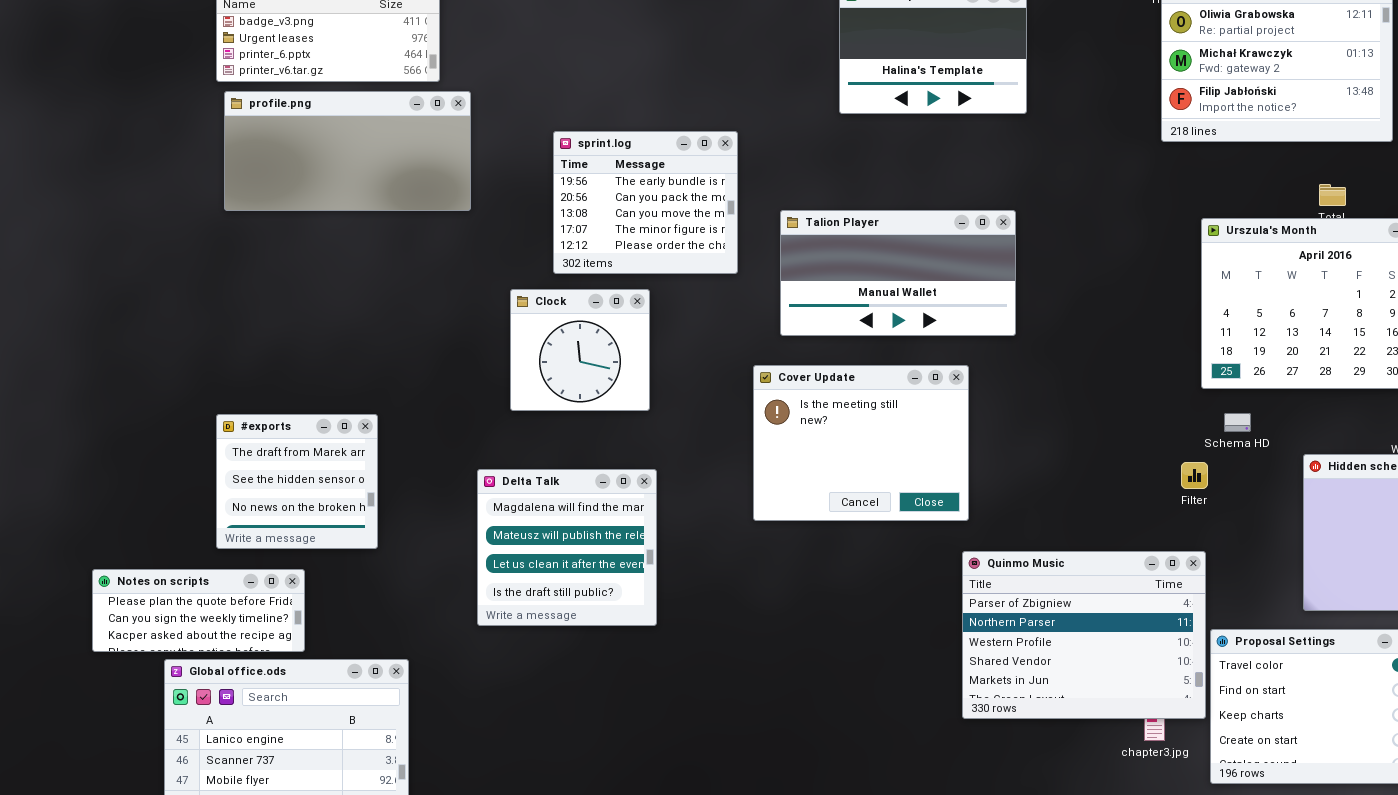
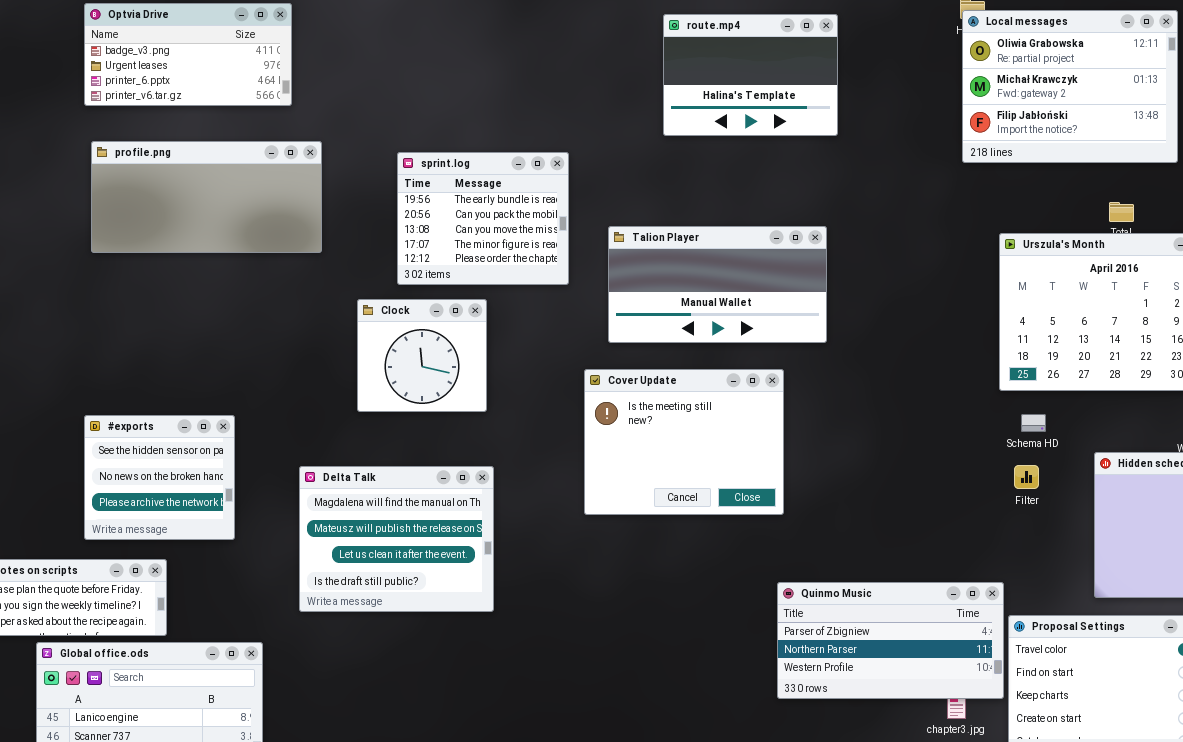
profile.png: [224,91,471,211] -> [91,141,322,253], moved
#exports: [216,414,378,549] -> [84,415,235,540], scrolled down 1 row
Filter: [1181,462,1208,489] -> [1014,465,1039,489], moved
Delta Talk: [477,469,657,626] -> [299,466,494,612], resized
Quinmo Music: [962,551,1206,719] -> [777,582,1004,699], resized

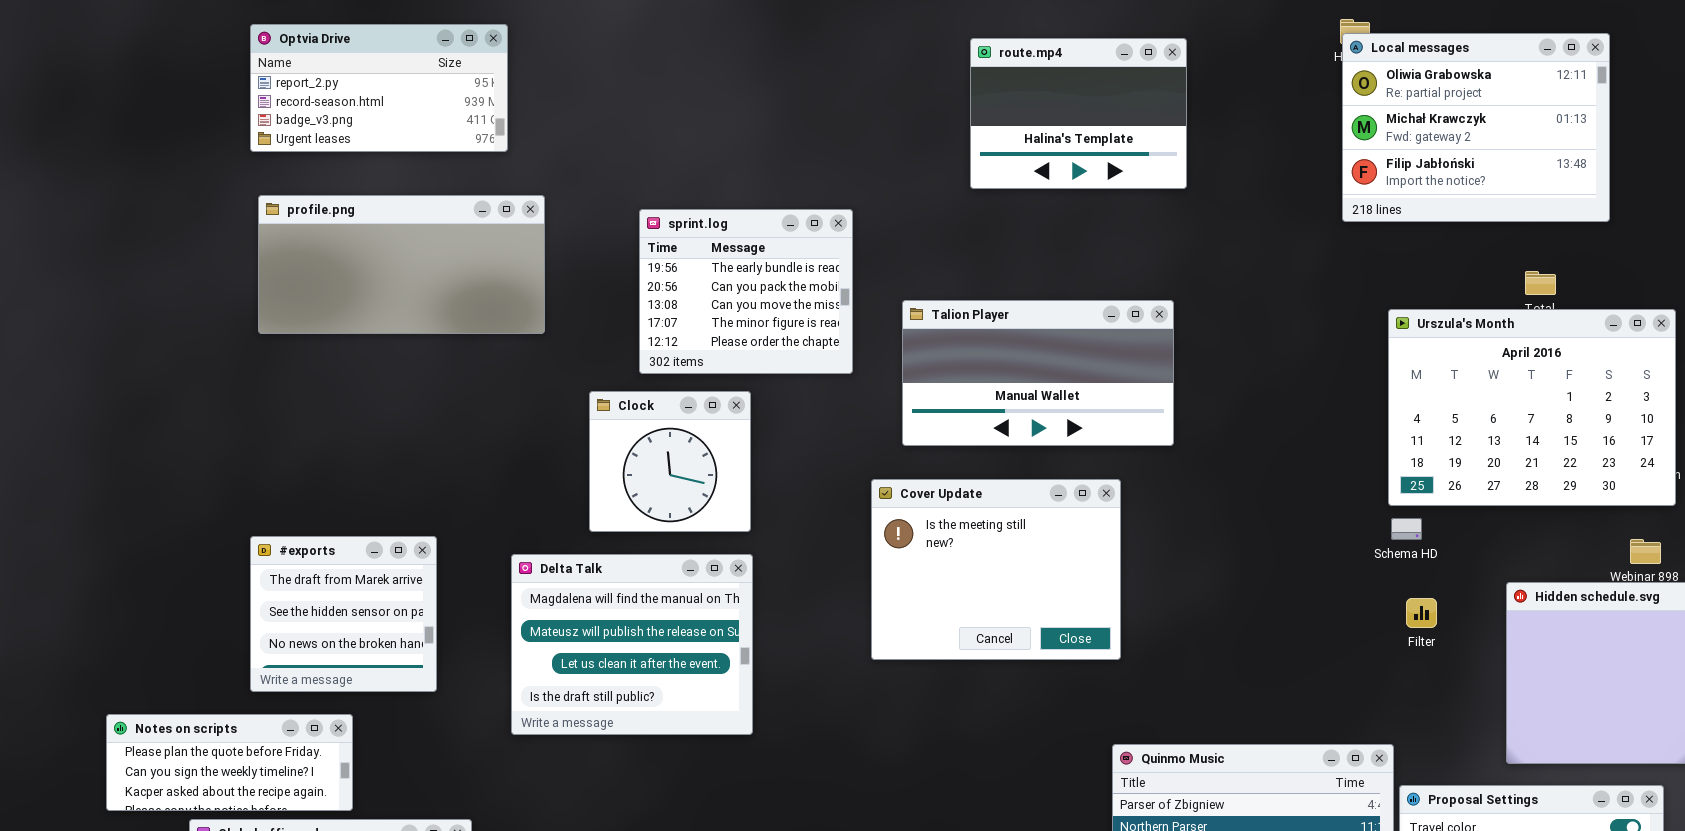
Optvia Drive: [84,3,292,106] -> [250,24,508,152], scrolled up 2 rows
Schema HD: [1021,414,1046,432] -> [1391,518,1422,540], moved
#exports: [84,415,235,540] -> [250,536,437,692], scrolled up 1 row
Delta Talk: [299,466,494,612] -> [511,554,753,735], moved

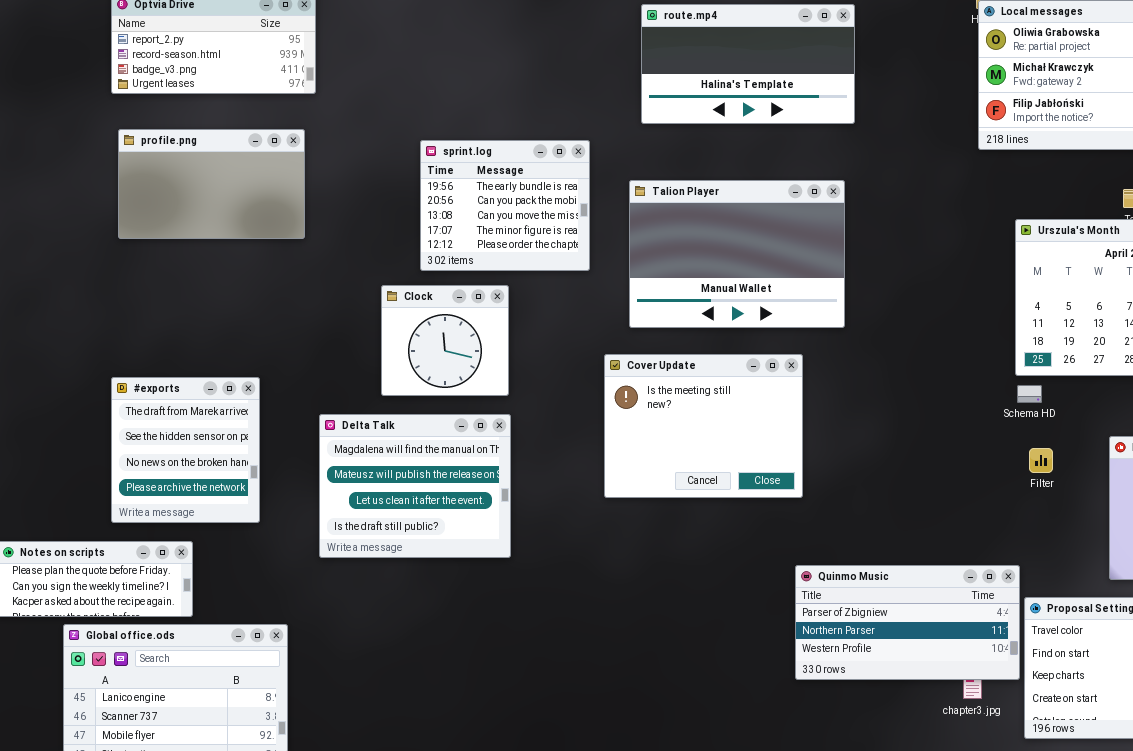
route.mp4: [970,38,1187,189] -> [641,4,855,124], resized
profile.png: [258,195,545,334] -> [118,129,305,239], resized
Talion Player: [902,300,1174,446] -> [629,180,845,328], resized
#exports: [250,536,437,692] -> [111,377,260,523], resized

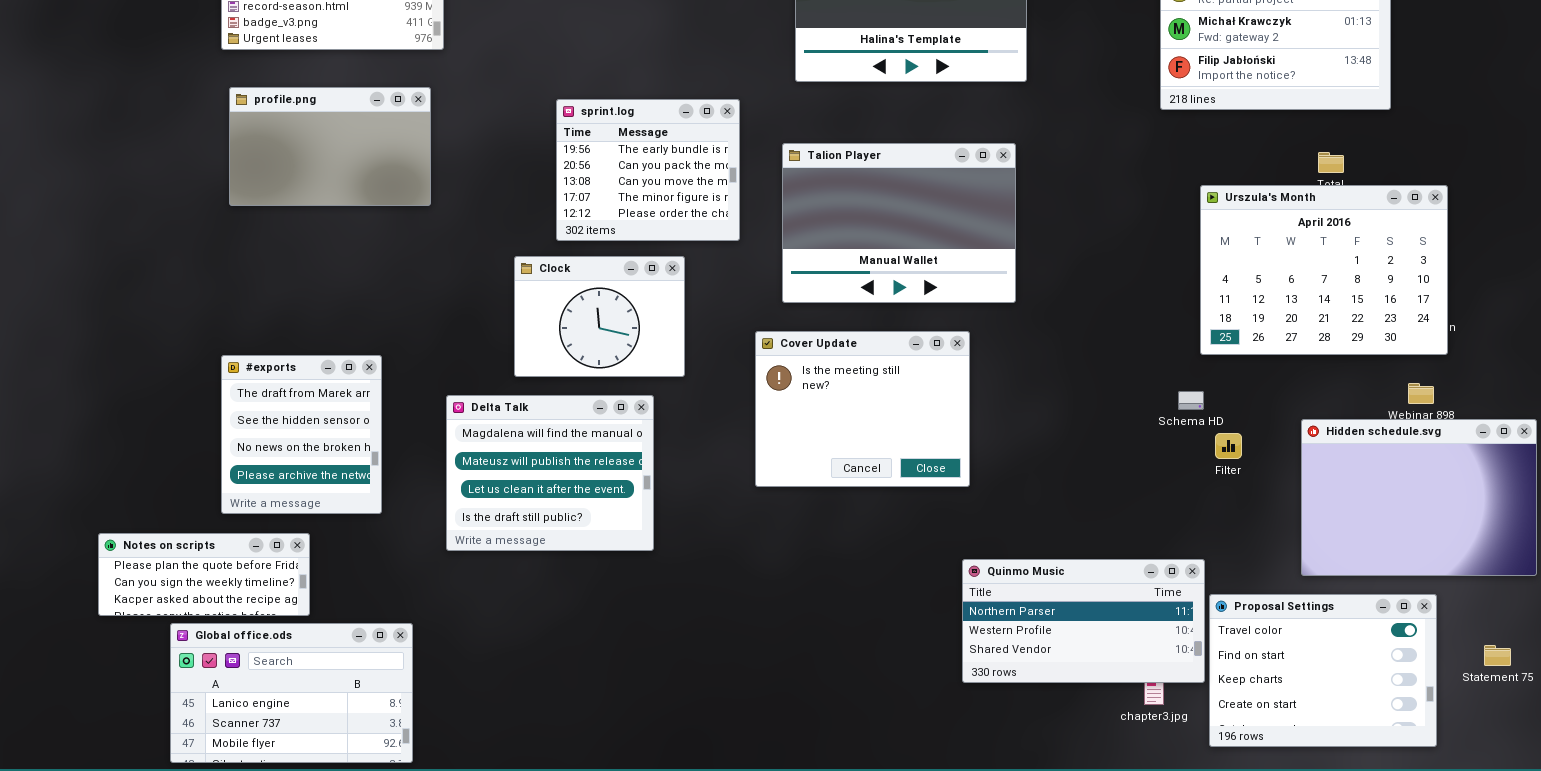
Clock: [381,285,509,396] -> [514,256,685,377], resized
Schema HD: [1017,385,1042,403] -> [1178,391,1204,410], moved
Quinmo Music: [795,565,1020,680] -> [962,559,1205,683], scrolled down 1 row

